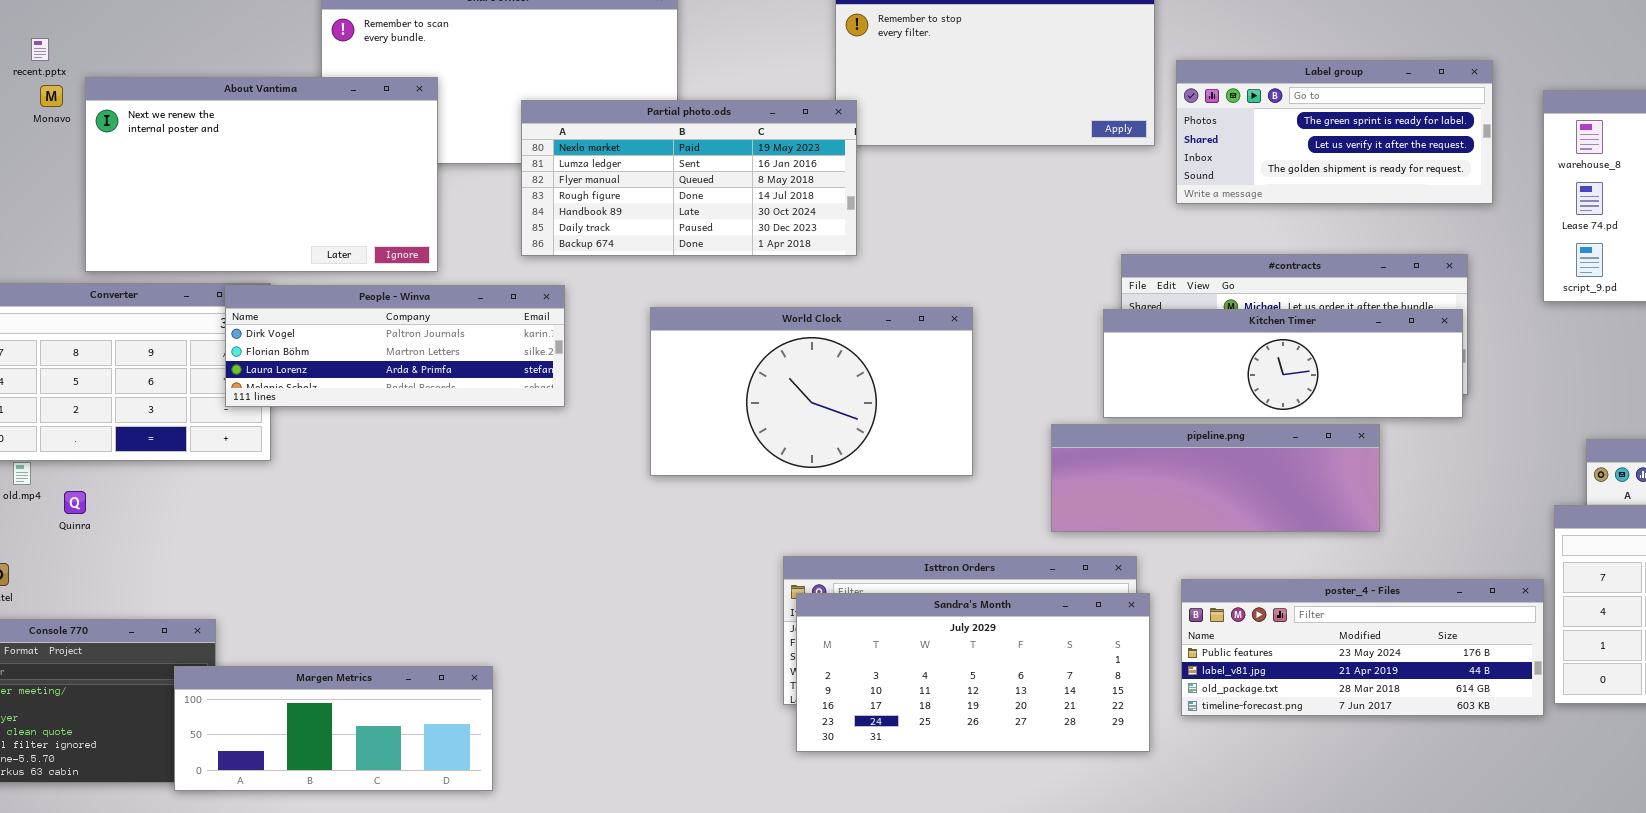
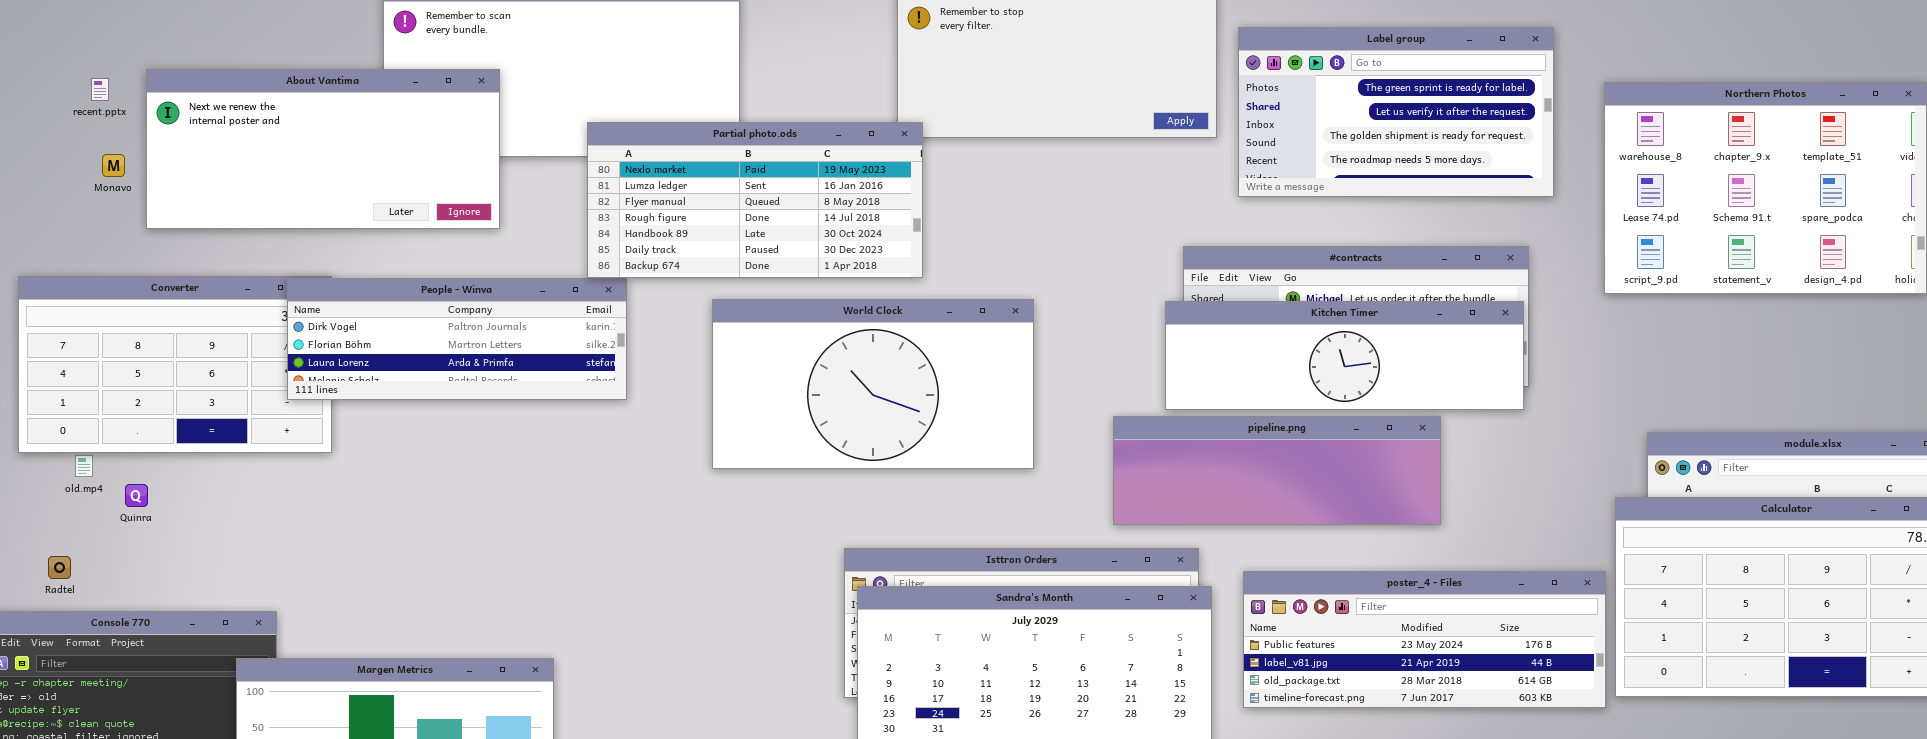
recent.pptx: [31,38,49,61] -> [91,78,109,101], moved
Label group: [1176,60,1493,204] -> [1238,27,1554,197], resized
About Vantima: [85,77,438,272] -> [146,69,500,229], resized
Monavo: [40,85,63,107] -> [102,154,125,177], moved
Partial photo.ods: [521,100,857,256] -> [587,122,923,278], moved

